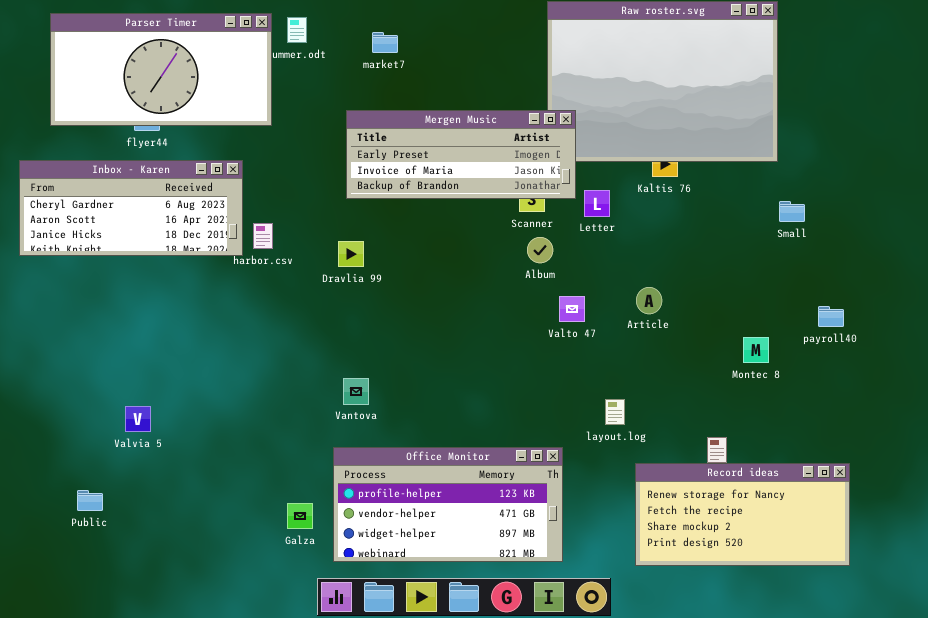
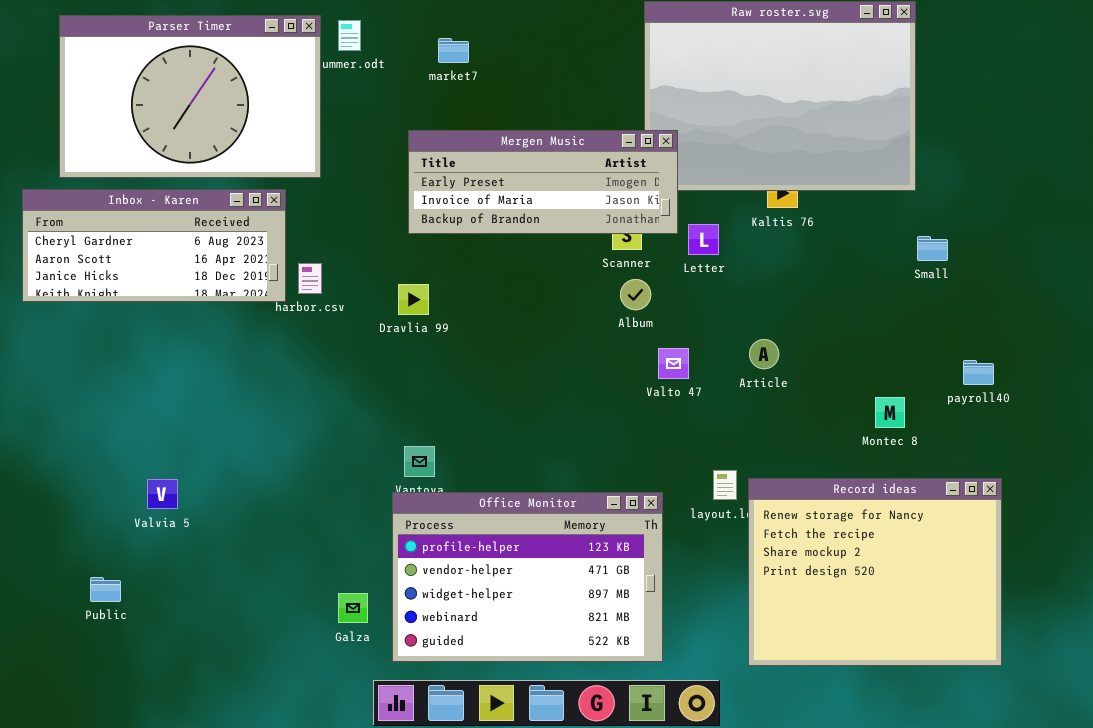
Parser Timer: [50,13,272,126] -> [59,15,321,178], resized
Office Monitor: [333,447,563,562] -> [392,492,663,662], resized
Record ideas: [635,463,850,566] -> [748,478,1002,666], resized

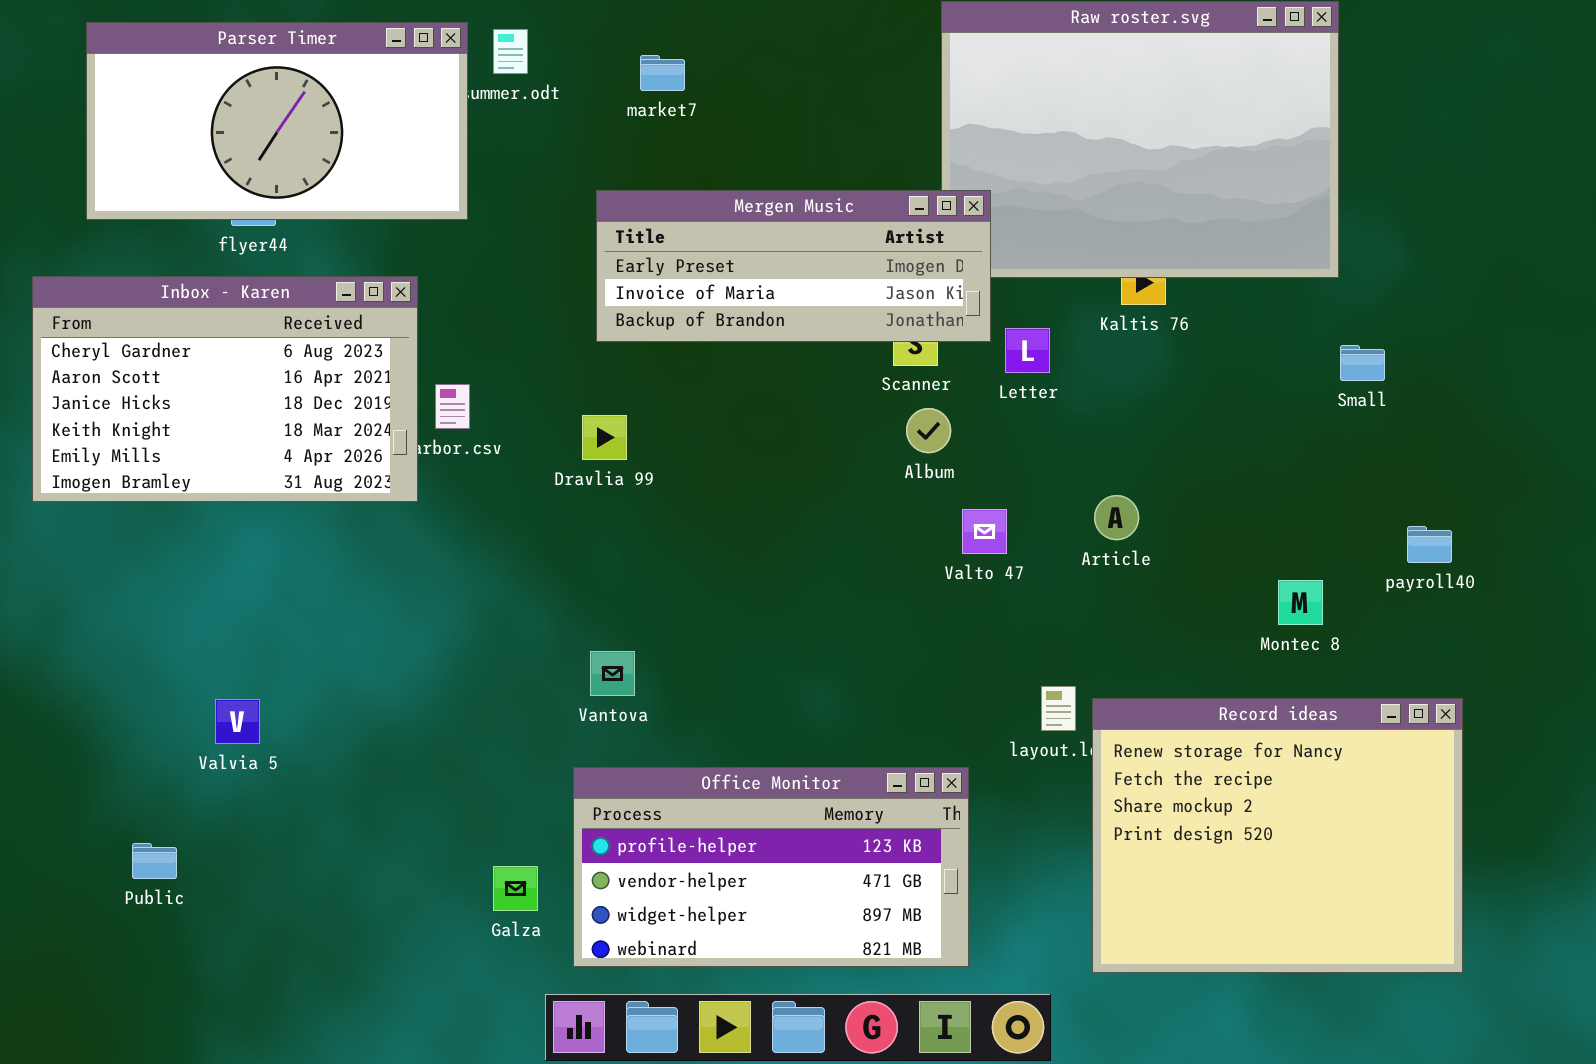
Parser Timer: [59,15,321,178] -> [86,22,468,220], resized
Inbox - Karen: [22,189,286,302] -> [32,276,418,502], resized
Office Monitor: [392,492,663,662] -> [573,767,969,967], resized

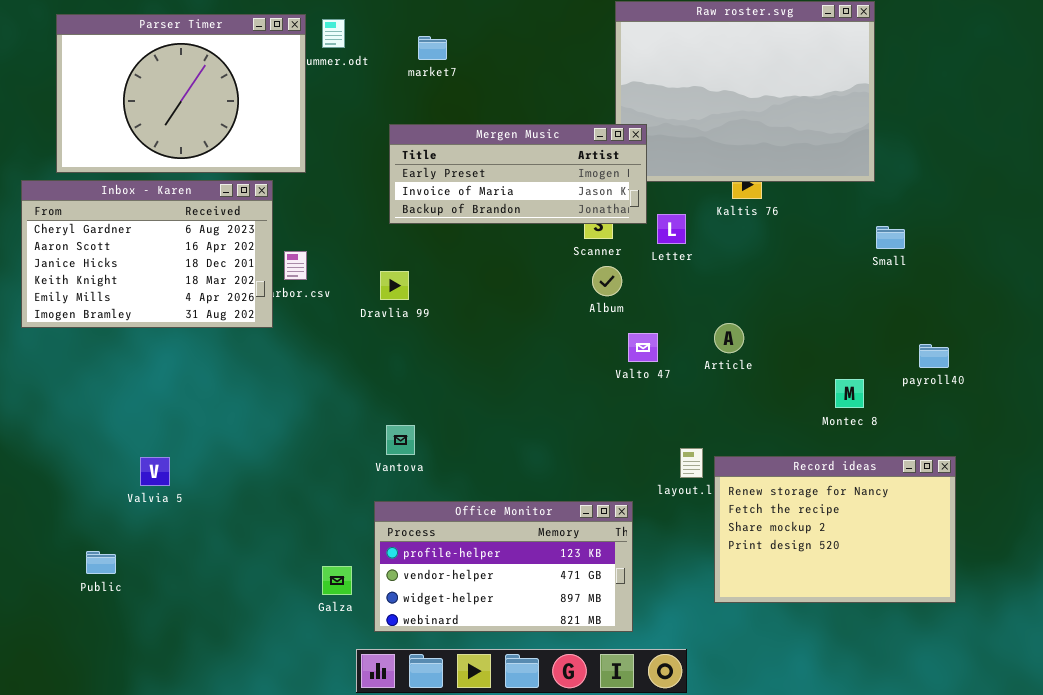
Parser Timer: [86,22,468,220] -> [56,14,306,173], resized
Record ideas: [1092,698,1463,973] -> [714,456,956,603], resized

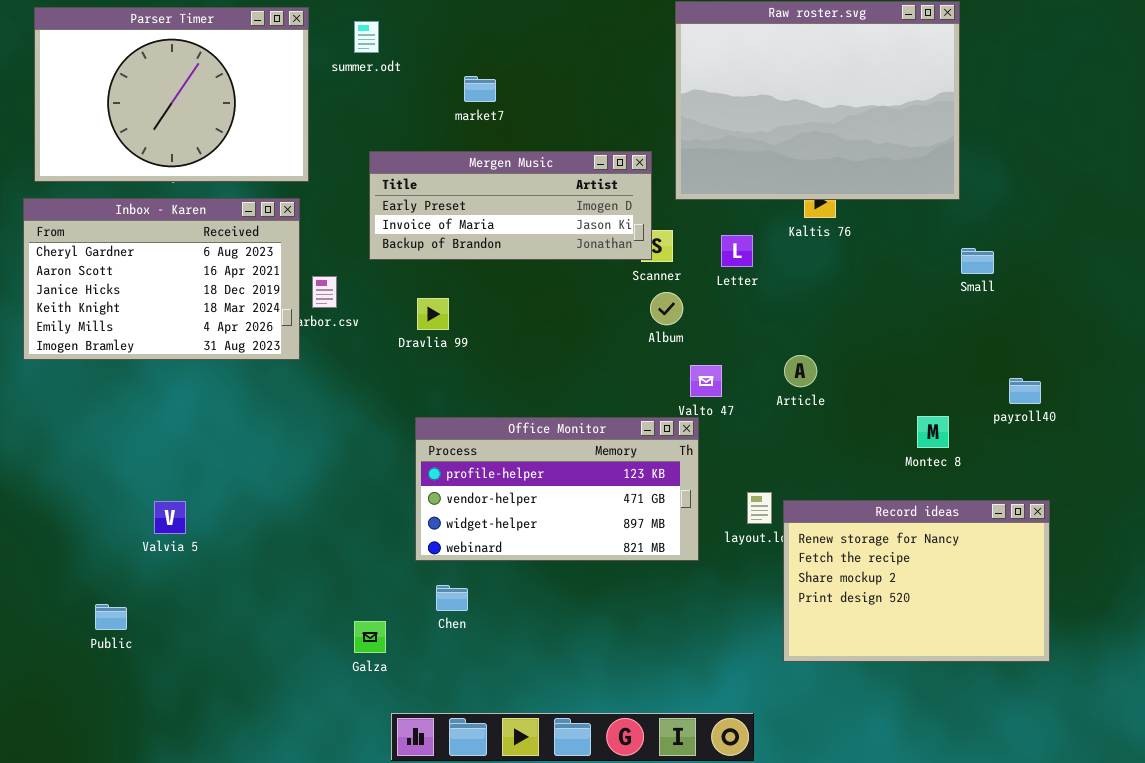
Parser Timer: [56,14,306,173] -> [34,7,309,182], moved
market7: [418,36,447,60] -> [464,76,496,102], moved
Mergen Music: [389,124,647,224] -> [369,151,652,260], moved
Office Monitor: [374,501,633,632] -> [415,417,699,561], moved

